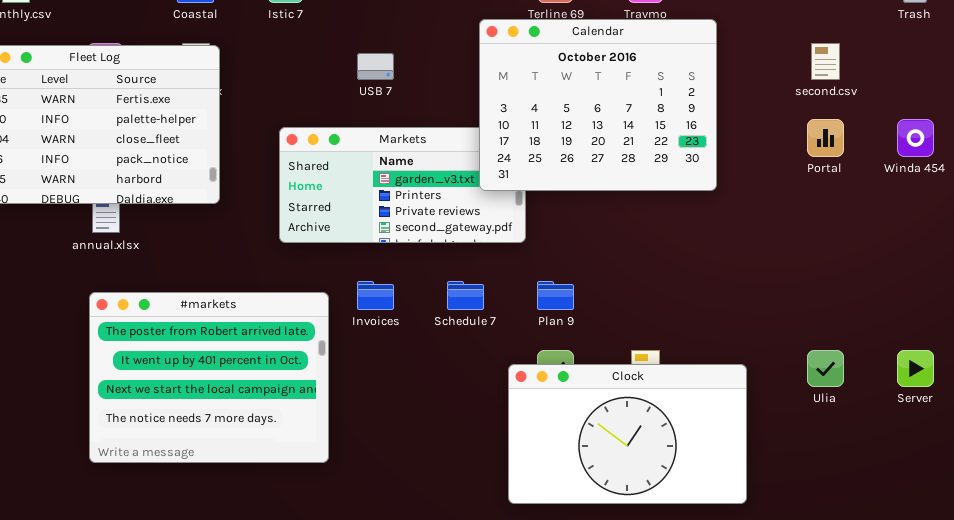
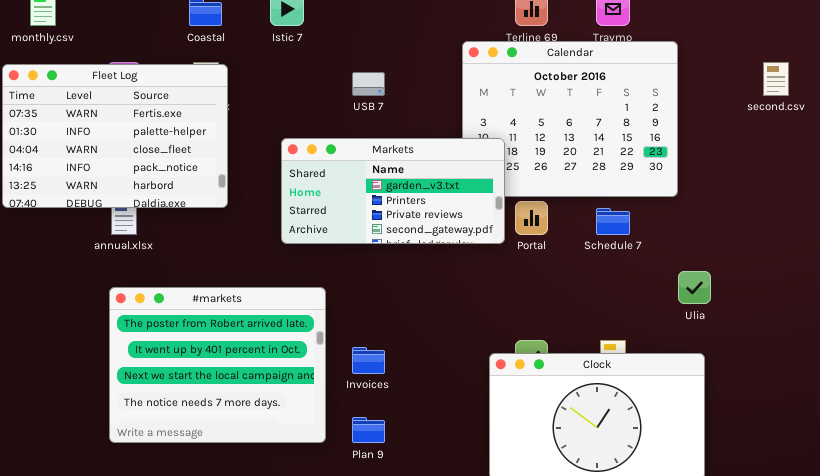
Portal: [807,119,844,157] -> [515,201,548,235], moved
Markets: [279,127,526,243] -> [281,138,505,244], raised
Invoices: [357,281,394,310] -> [352,347,385,374], moved
Schedule 7: [447,281,484,310] -> [596,208,630,235], moved
Plan 9: [537,281,574,310] -> [352,417,385,443], moved
Ulia: [807,350,844,387] -> [678,271,711,304], moved

